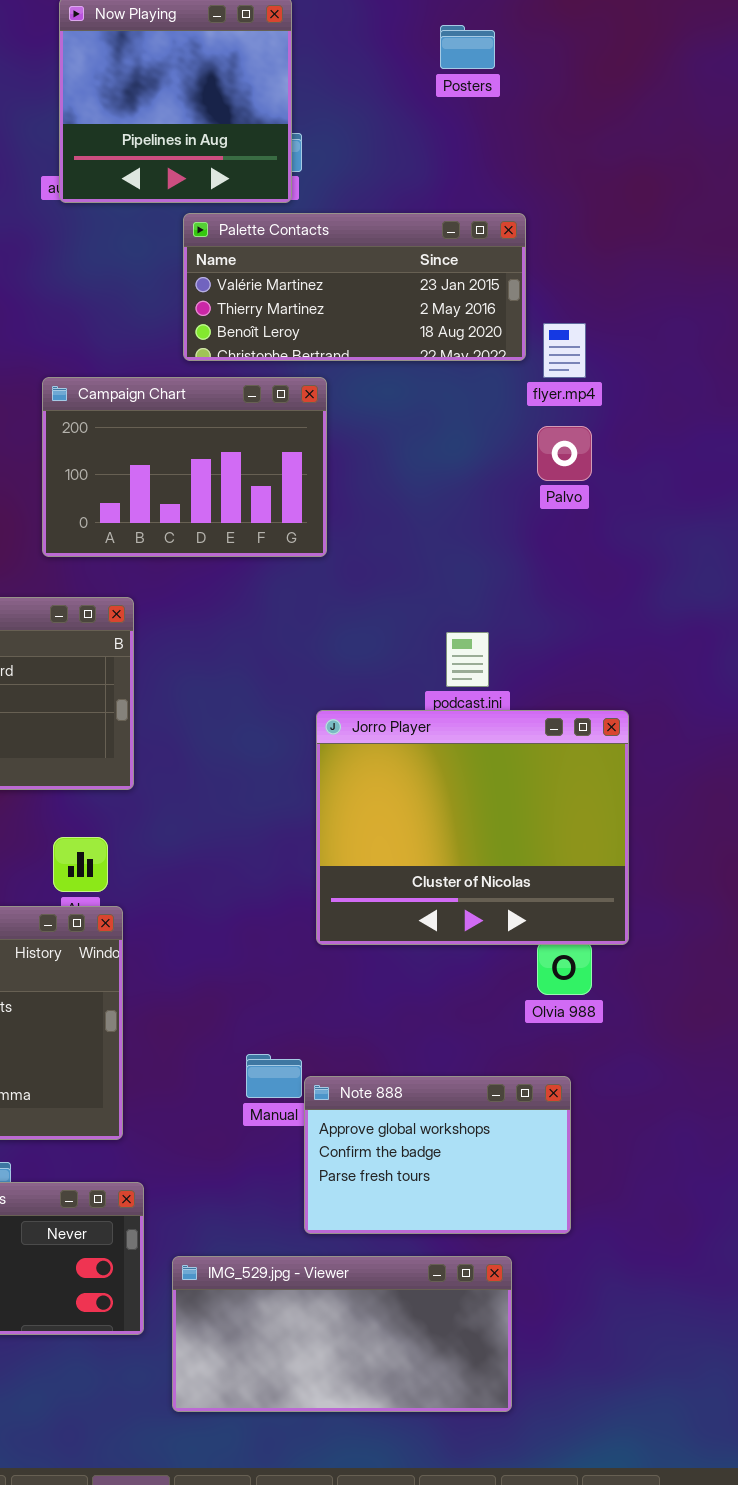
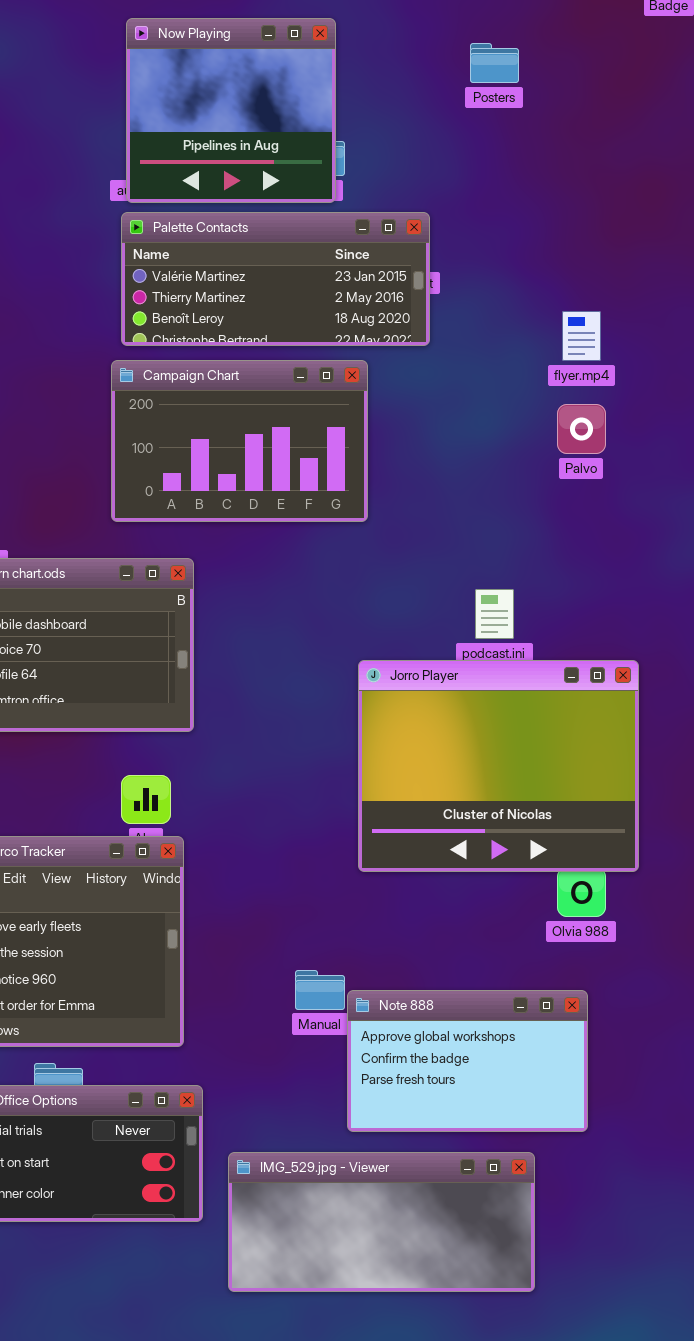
Palette Contacts: [183,213,526,361] -> [121,212,430,346], moved

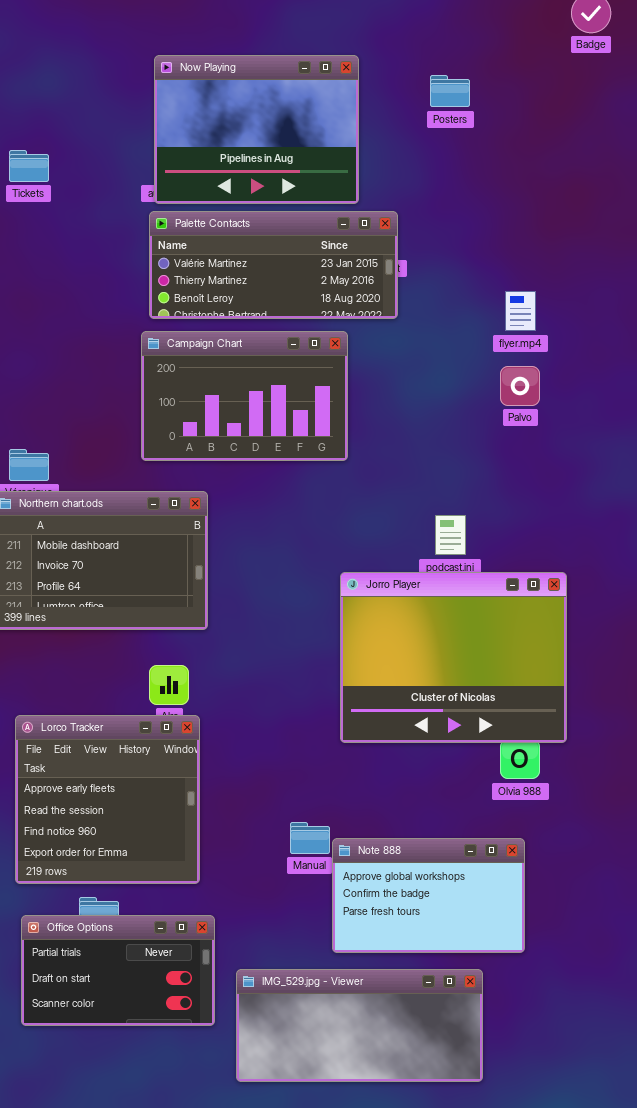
Now Playing: [126,18,336,203] -> [154,55,359,204], resized

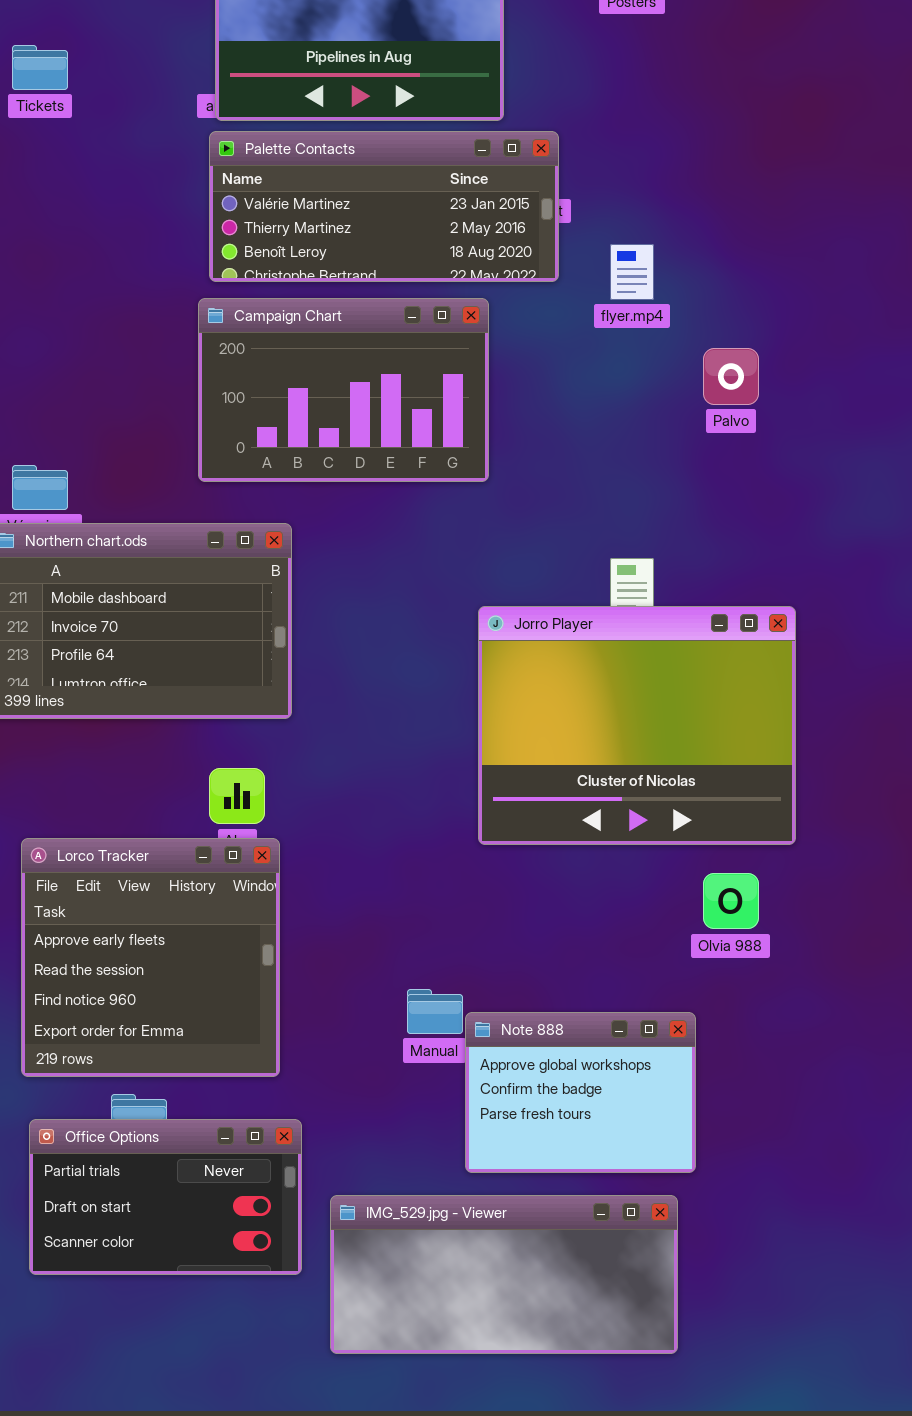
flyer.mp4: [505,291,536,331] -> [610,244,654,300], moved
Jorro Player: [340,572,567,743] -> [478,606,796,845], moved
Note 888: [332,838,525,953] -> [465,1012,696,1173], resized

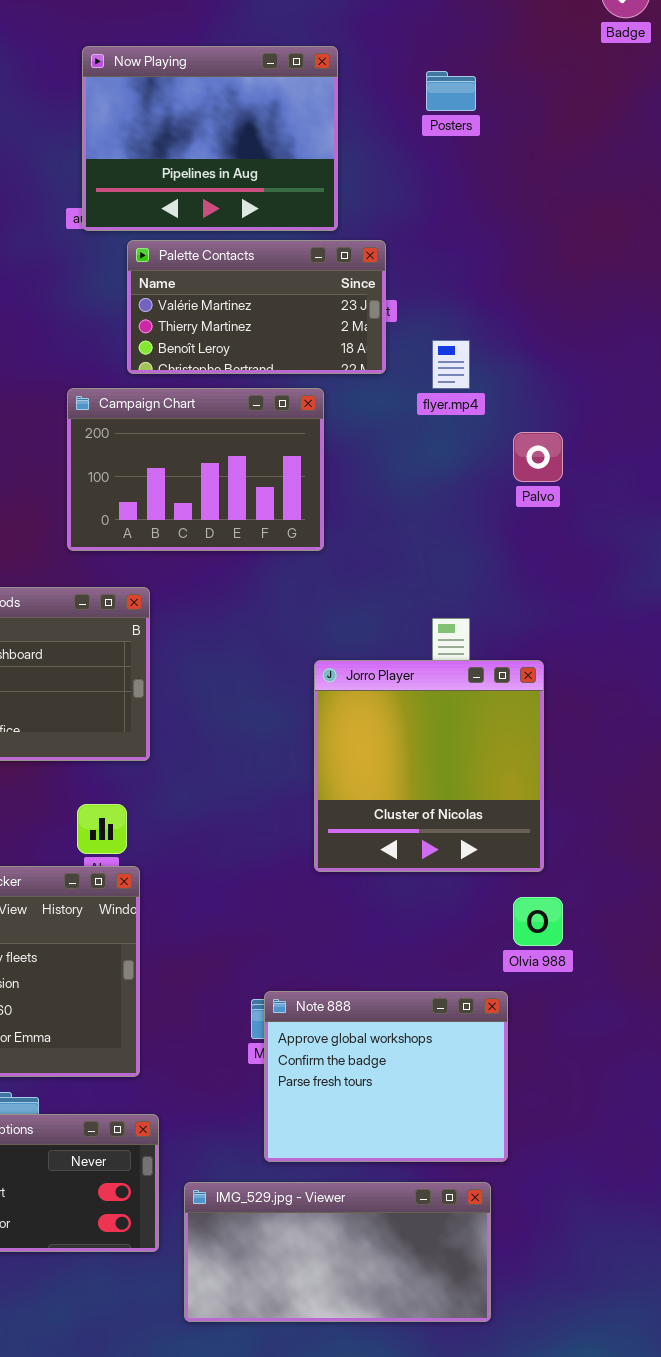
Palette Contacts: [209,131,559,282] -> [127,240,386,374], resized
Jorro Player: [478,606,796,845] -> [314,660,544,872], resized
Note 888: [465,1012,696,1173] -> [264,991,508,1162], resized

